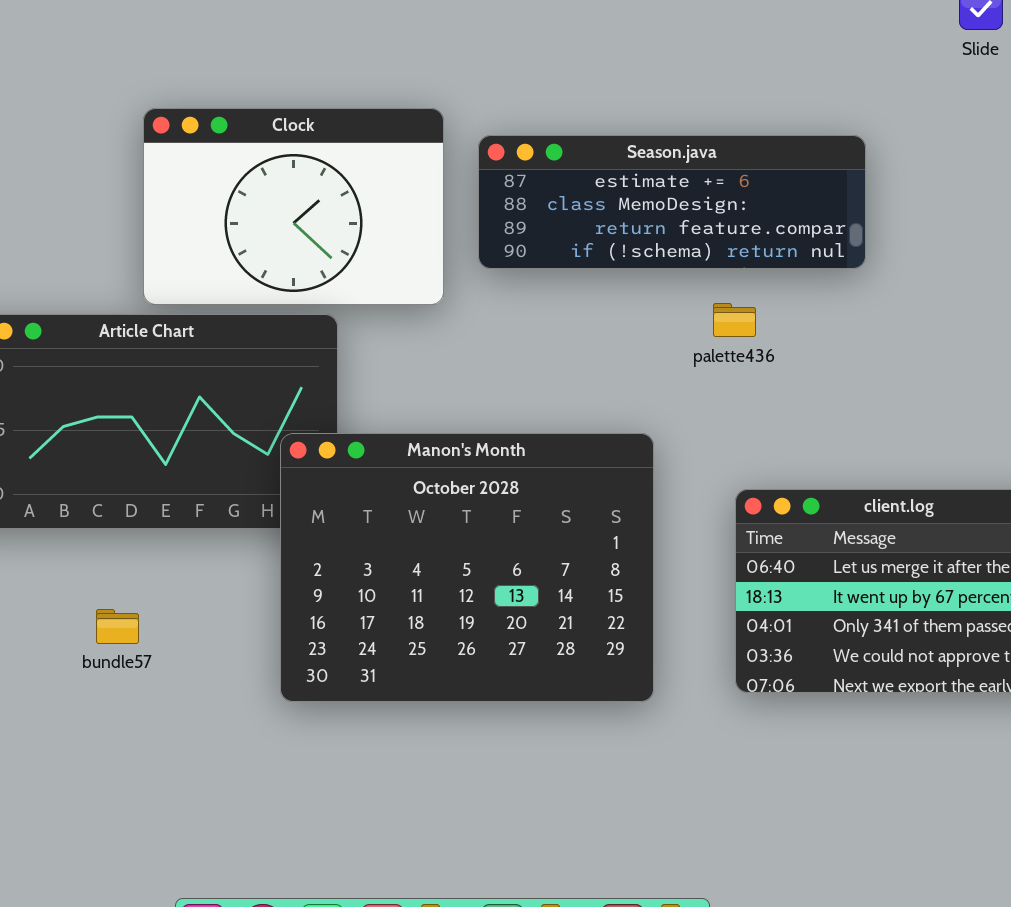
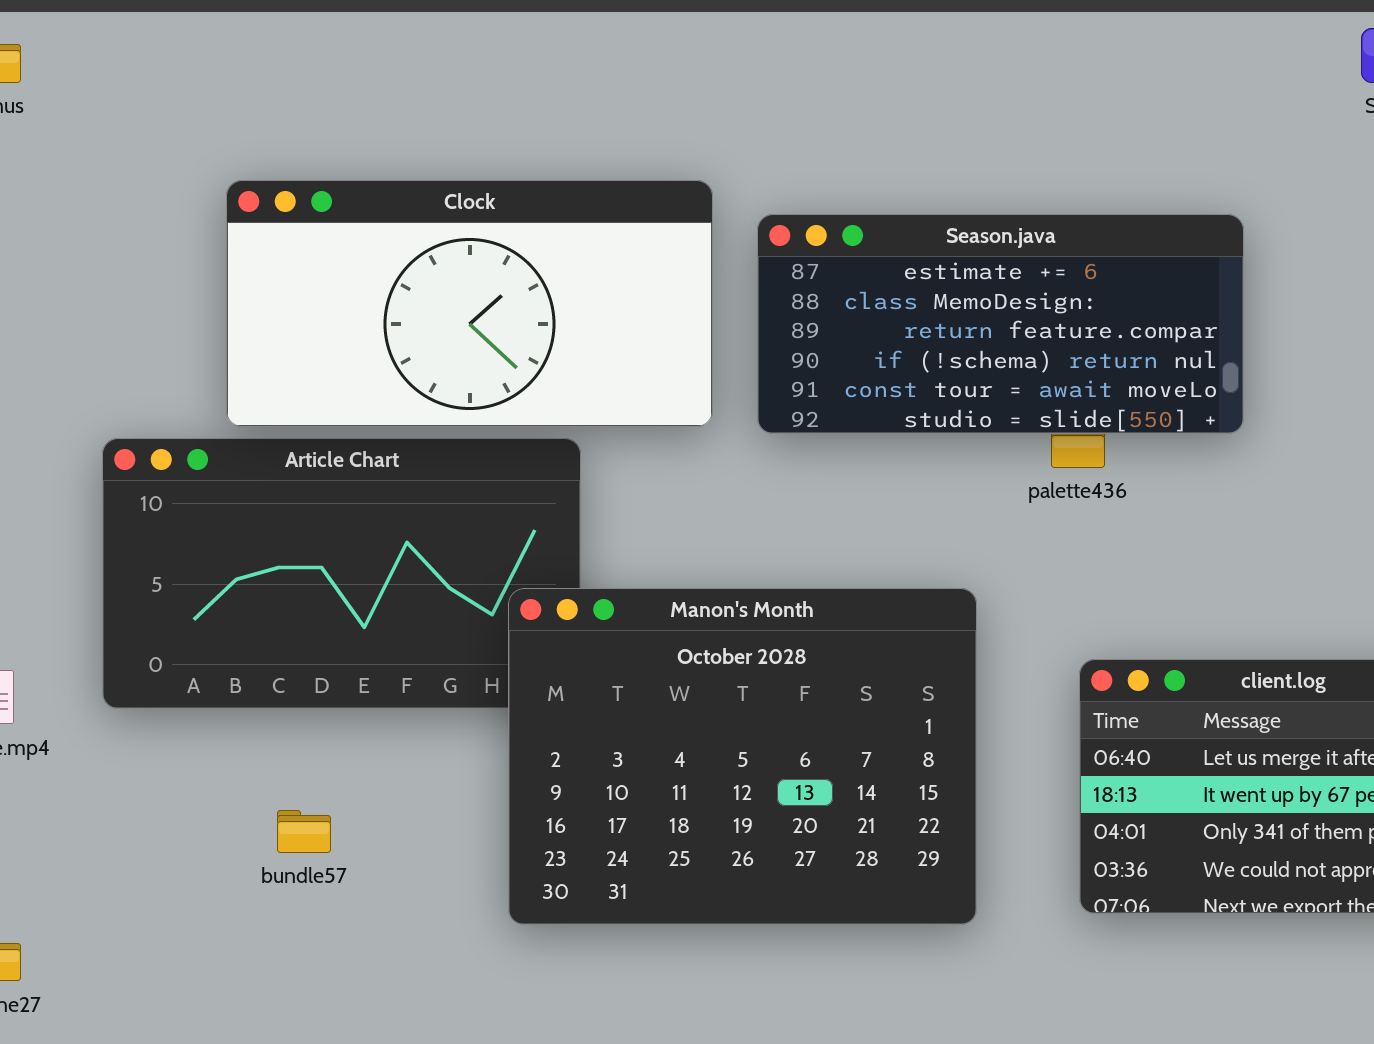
Clock: [143,108,444,305] -> [226,180,713,427], resized
Season.java: [478,135,866,269] -> [757,214,1244,434], resized

